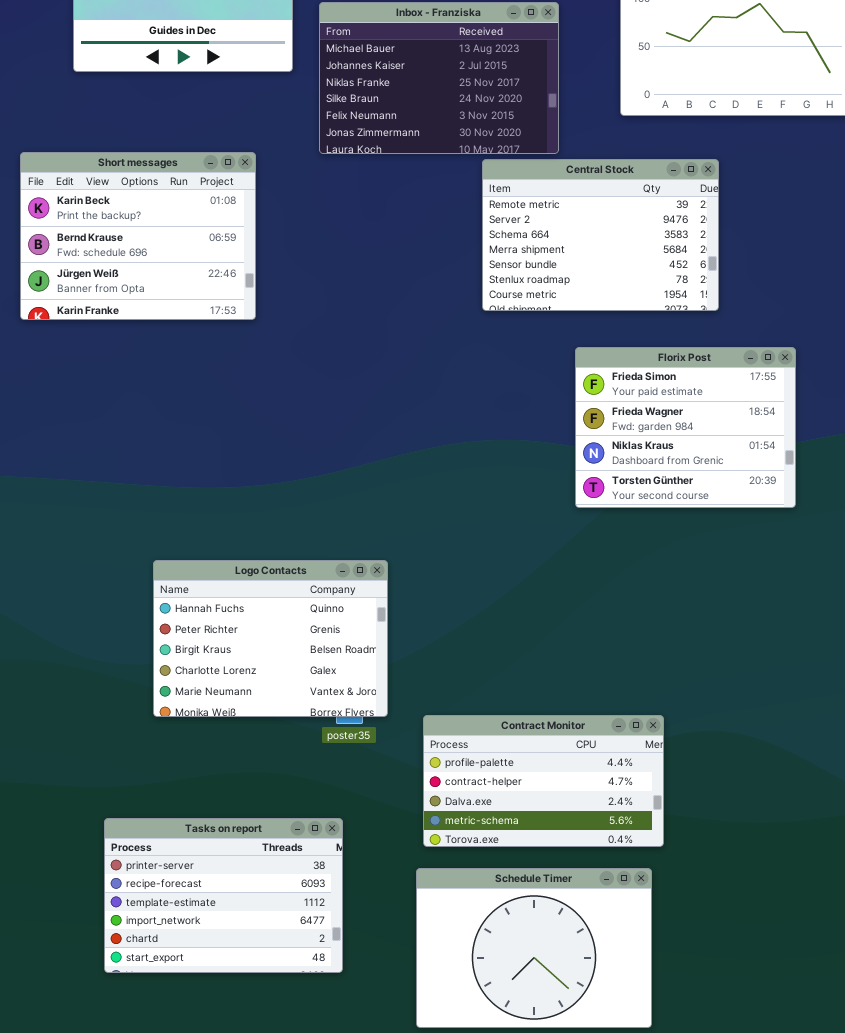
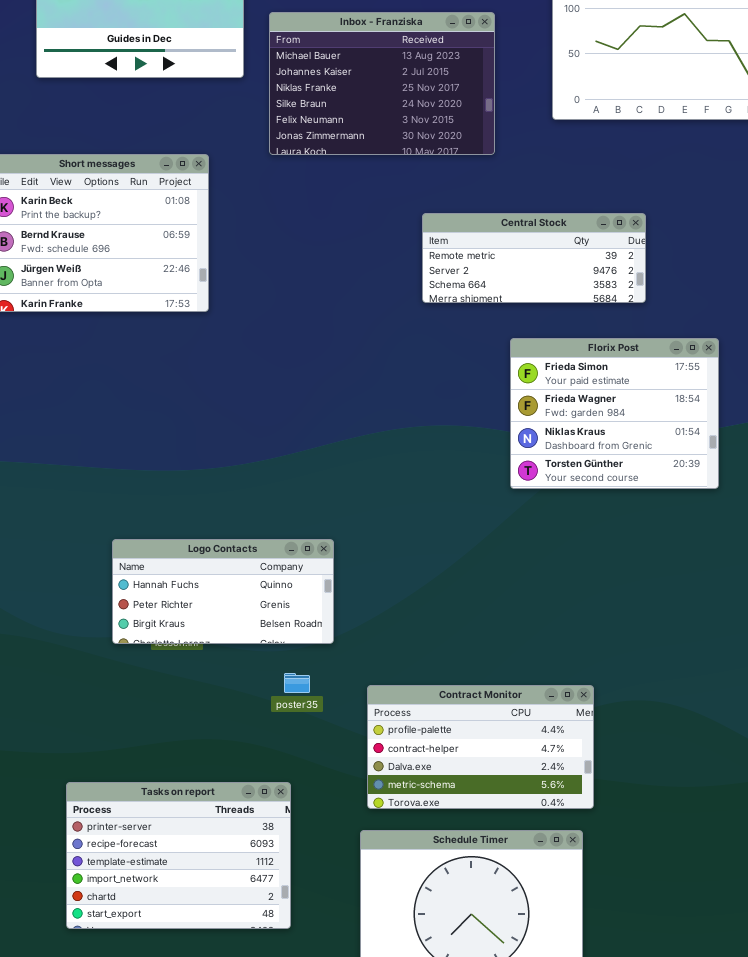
Central Stock: [482,159,719,311] -> [422,213,646,303], resized
Logo Contacts: [153,560,388,717] -> [112,539,334,644], resized

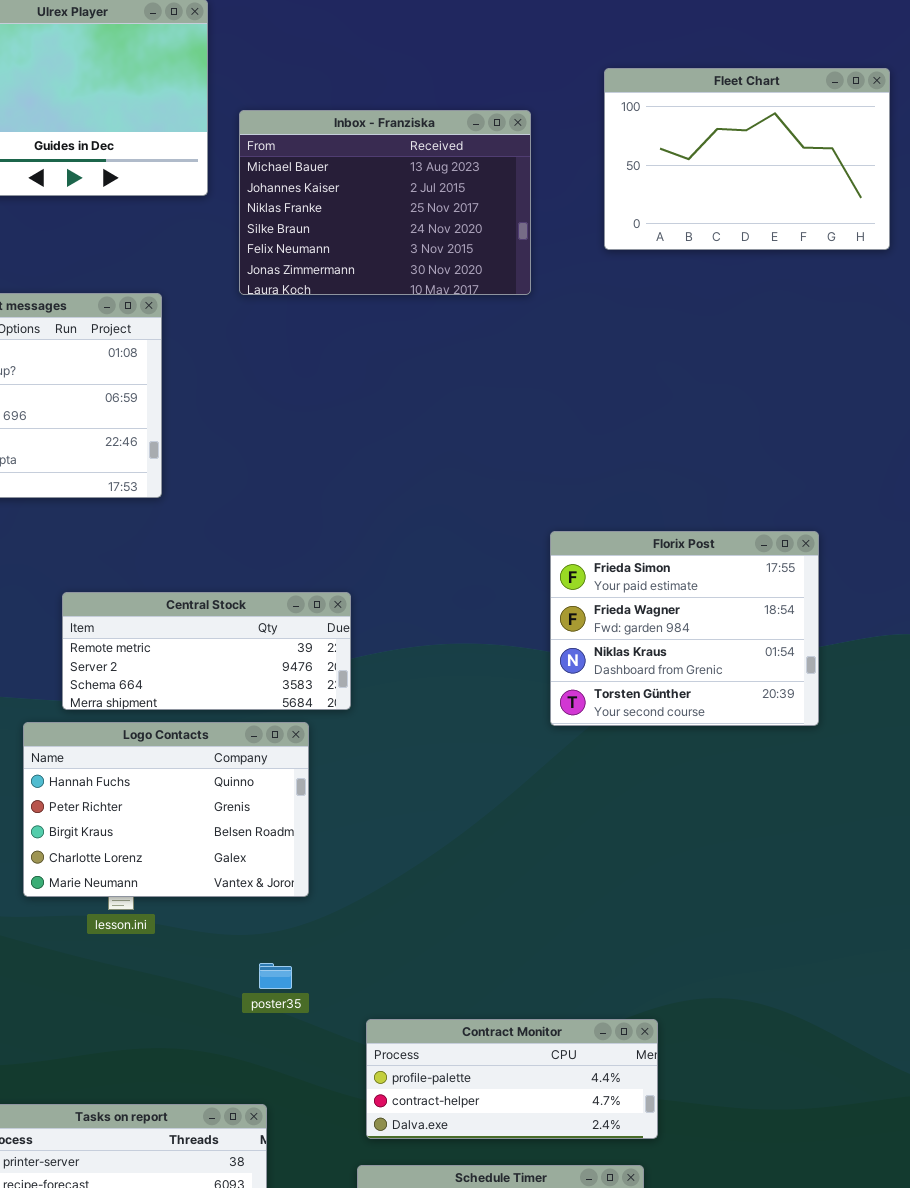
Central Stock: [422,213,646,303] -> [62,592,351,710], moved
Logo Contacts: [112,539,334,644] -> [23,722,309,897], moved, resized
Contract Monitor: [367,685,594,809] -> [366,1019,658,1139], resized

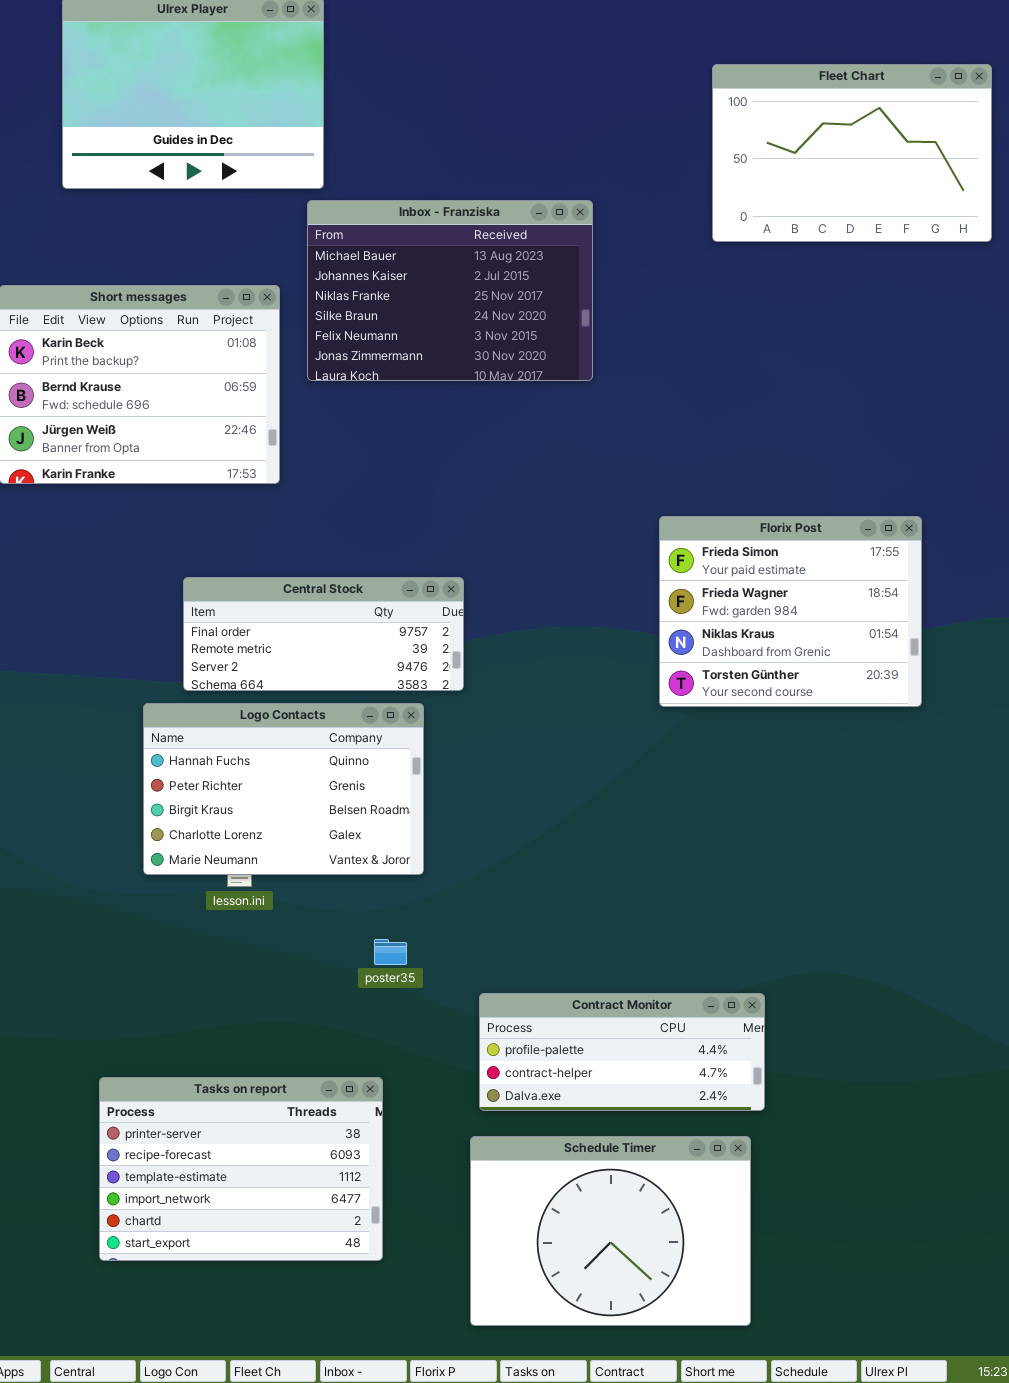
Inbox - Franziska: [239,110,531,295] -> [307,200,593,381], moved
Central Stock: [62,592,351,710] -> [183,577,464,691], scrolled up 1 row

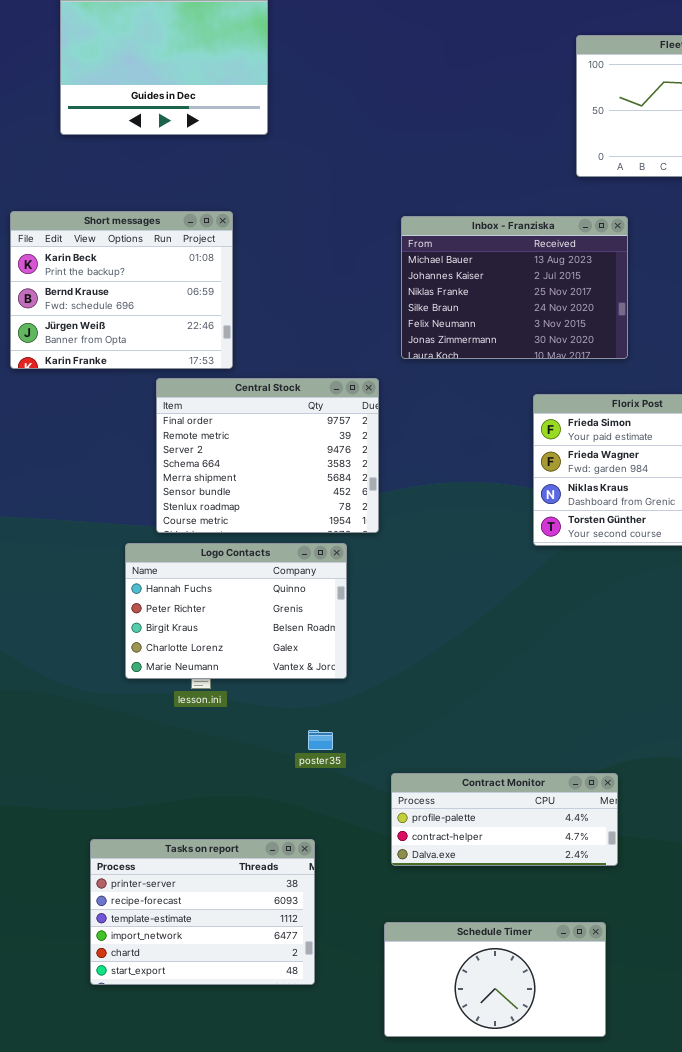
Inbox - Franziska: [307,200,593,381] -> [401,216,628,359], moved
Central Stock: [183,577,464,691] -> [156,378,379,533], resized
Schedule Timer: [470,1136,751,1326] -> [384,922,606,1037], resized

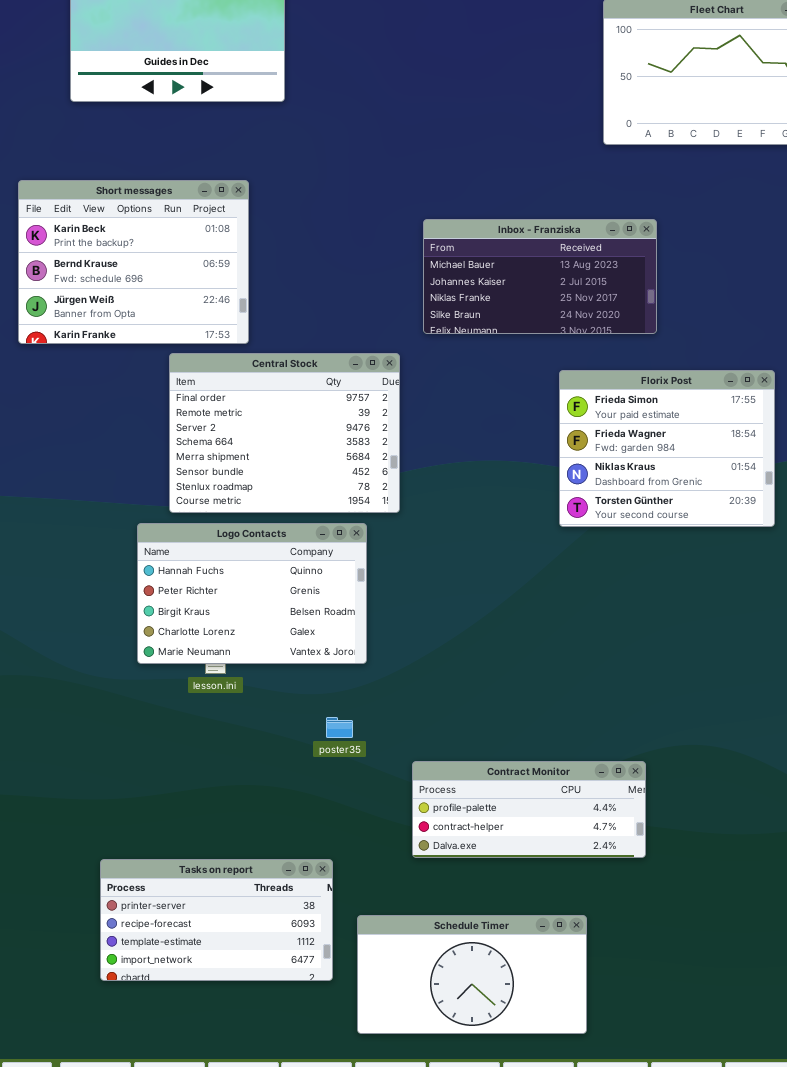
Inbox - Franziska: [401,216,628,359] -> [423,219,657,334], resized
Tasks on report: [90,839,315,985] -> [100,859,333,981], resized
Schedule Timer: [384,922,606,1037] -> [357,915,587,1034], moved

